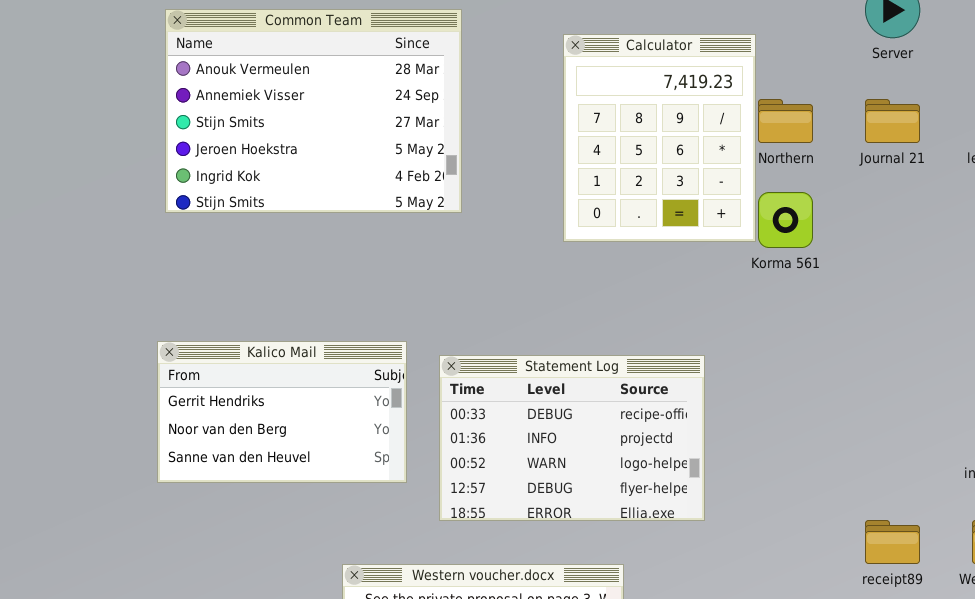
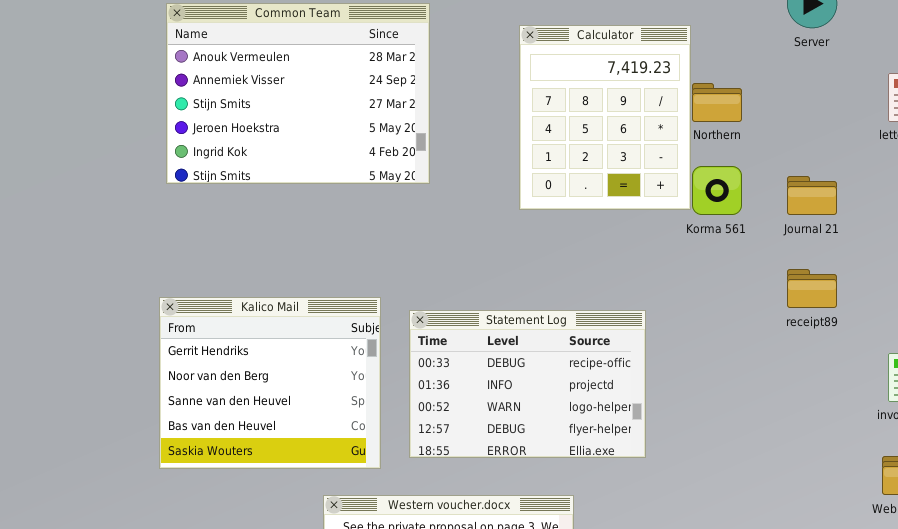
Journal 21: [865,99,920,143] -> [787,176,837,215], moved
Kalico Mail: [157,341,407,483] -> [159,297,381,469], resized
receipt89: [865,520,920,564] -> [787,269,837,308], moved

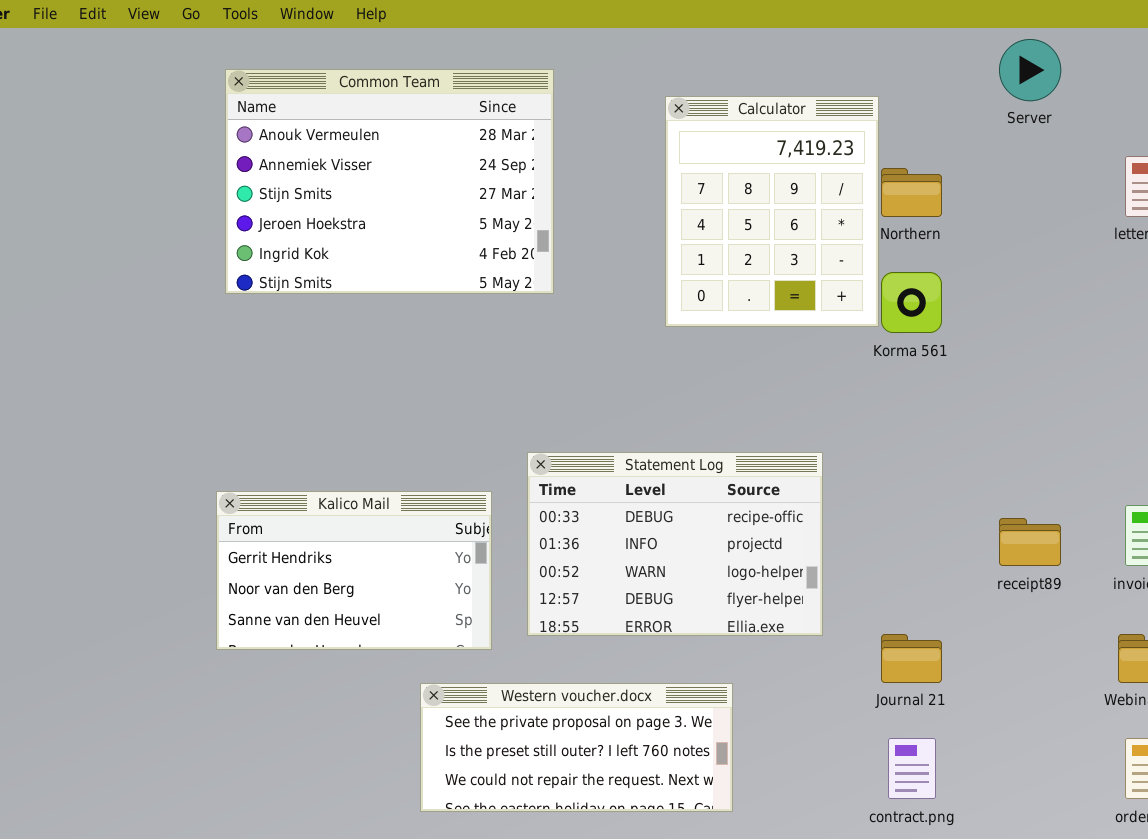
Journal 21: [787,176,837,215] -> [881,634,942,683], moved
receipt89: [787,269,837,308] -> [999,518,1061,566], moved
Kalico Mail: [159,297,381,469] -> [216,491,492,650], resized

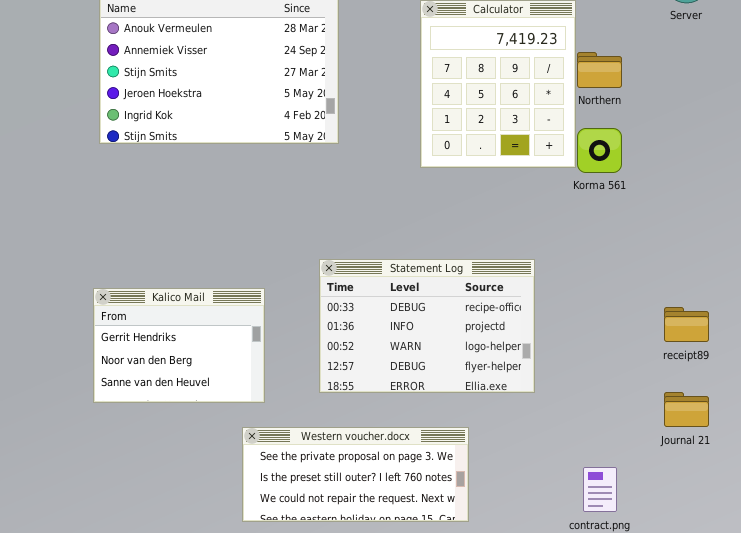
Kalico Mail: [216,491,492,650] -> [93,288,265,403], resized
Journal 21: [881,634,942,683] -> [664,392,709,427], moved

